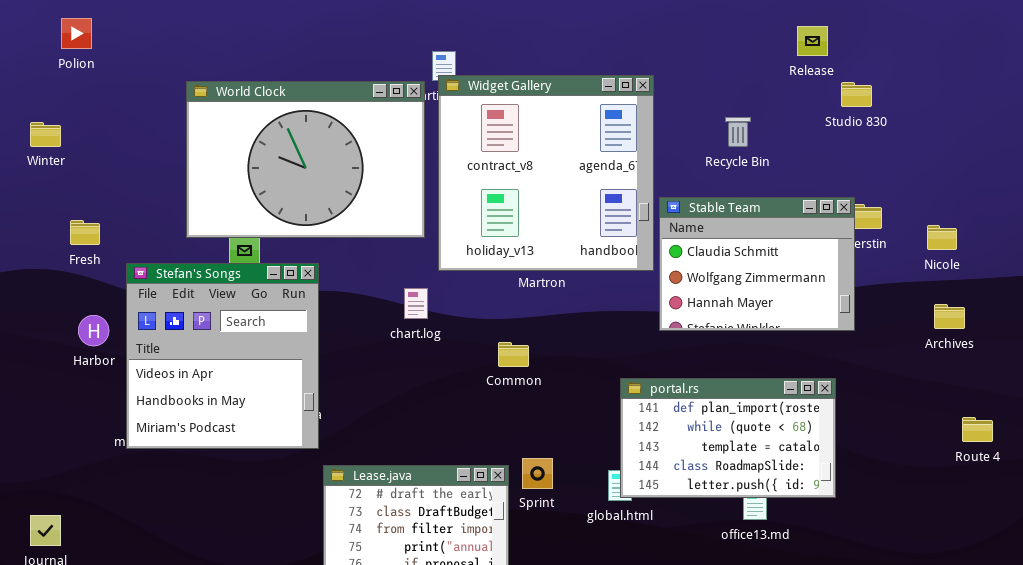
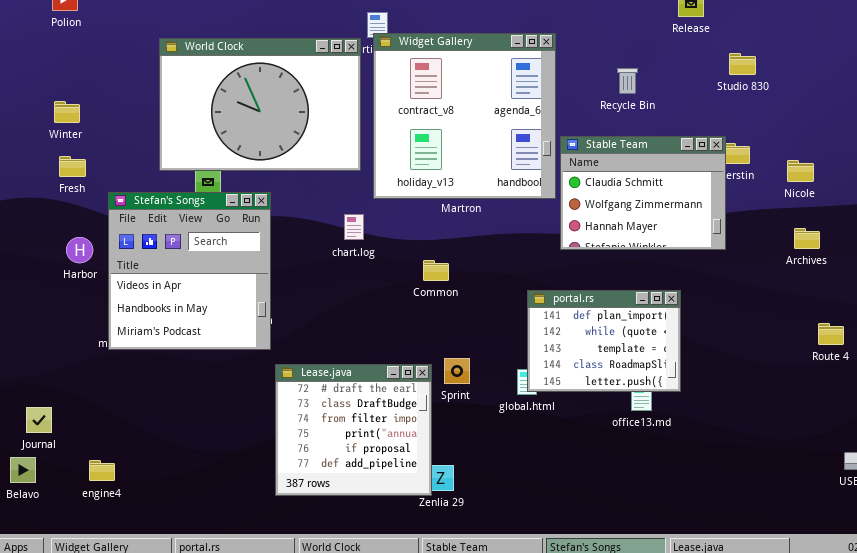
Studio 830: [841,82,872,107] -> [729,53,756,75], moved
Winter: [30,122,61,147] -> [54,101,80,123], moved
portal.rs: [620,378,836,498] -> [527,290,681,392], resized

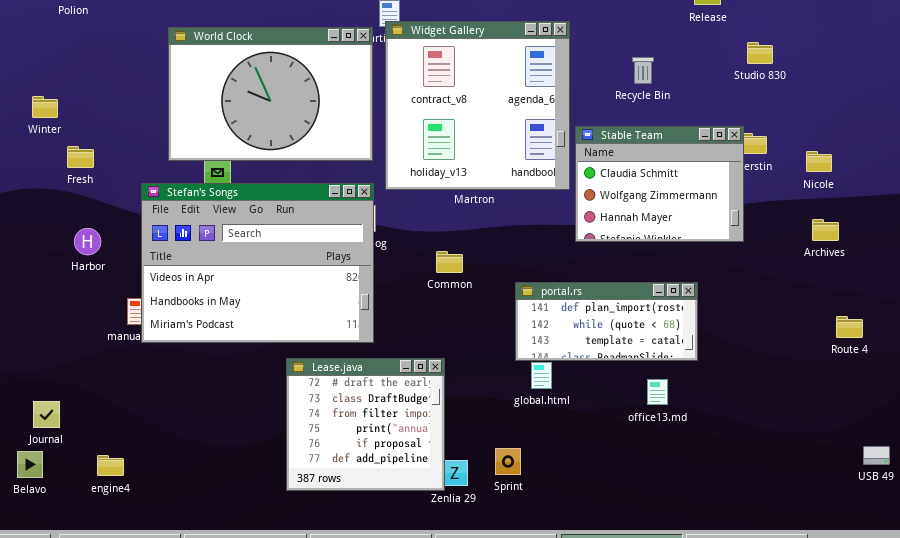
Winter: [54,101,80,123] -> [32,96,58,118], moved
Stefan's Songs: [108,192,271,350] -> [141,183,374,343], moved, resized
portal.rs: [527,290,681,392] -> [515,282,698,361], resized
Sprint: [444,358,470,384] -> [495,448,521,475], moved

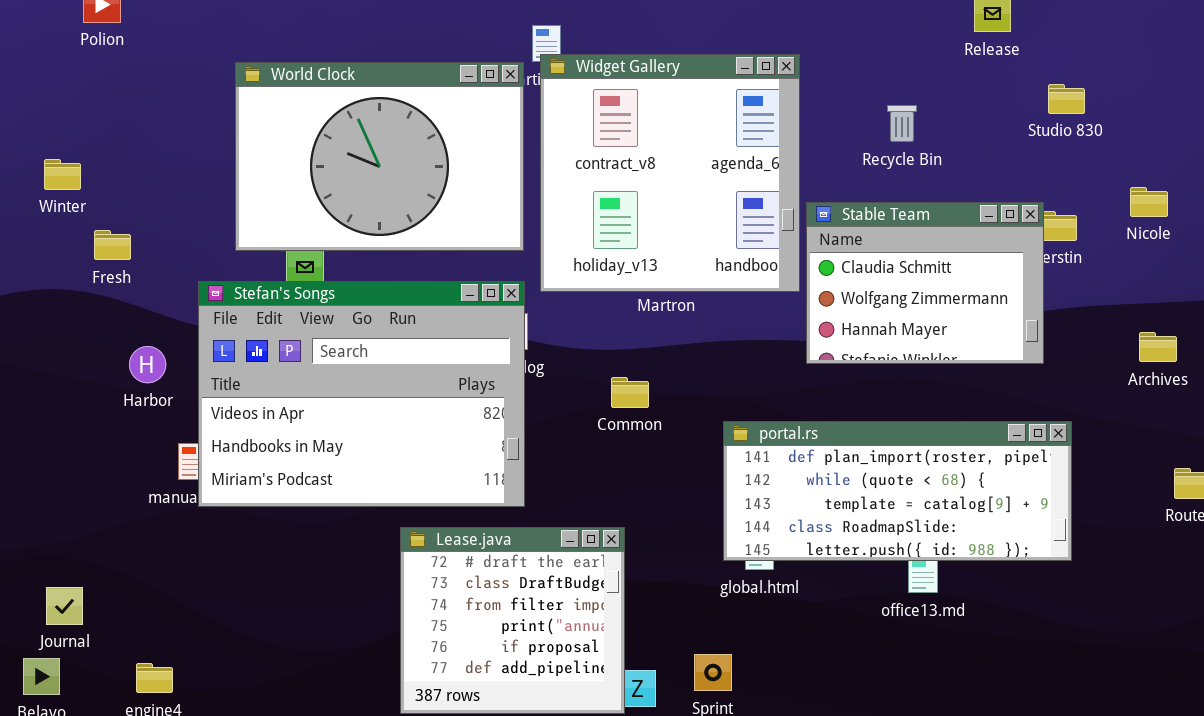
Nicole: [806,151,832,172] -> [1130,187,1168,217], moved
Harbor: [74,228,101,255] -> [129,346,166,383], moved
portal.rs: [515,282,698,361] -> [723,421,1072,561], resized

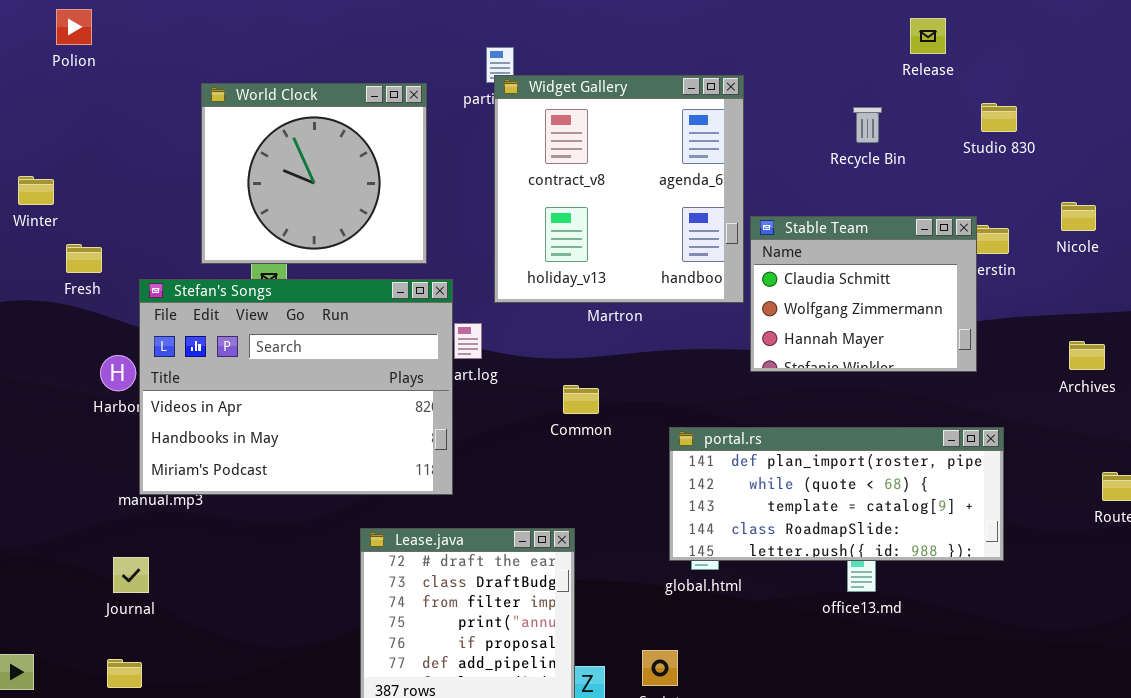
World Clock: [235,62,524,251] -> [201,83,427,264], resized
Recycle Bin: [887,105,917,142] -> [853,107,882,143], moved
Stefan's Songs: [198,281,525,507] -> [139,279,453,495], moved
Journal: [46,587,83,625] -> [113,557,149,593], moved

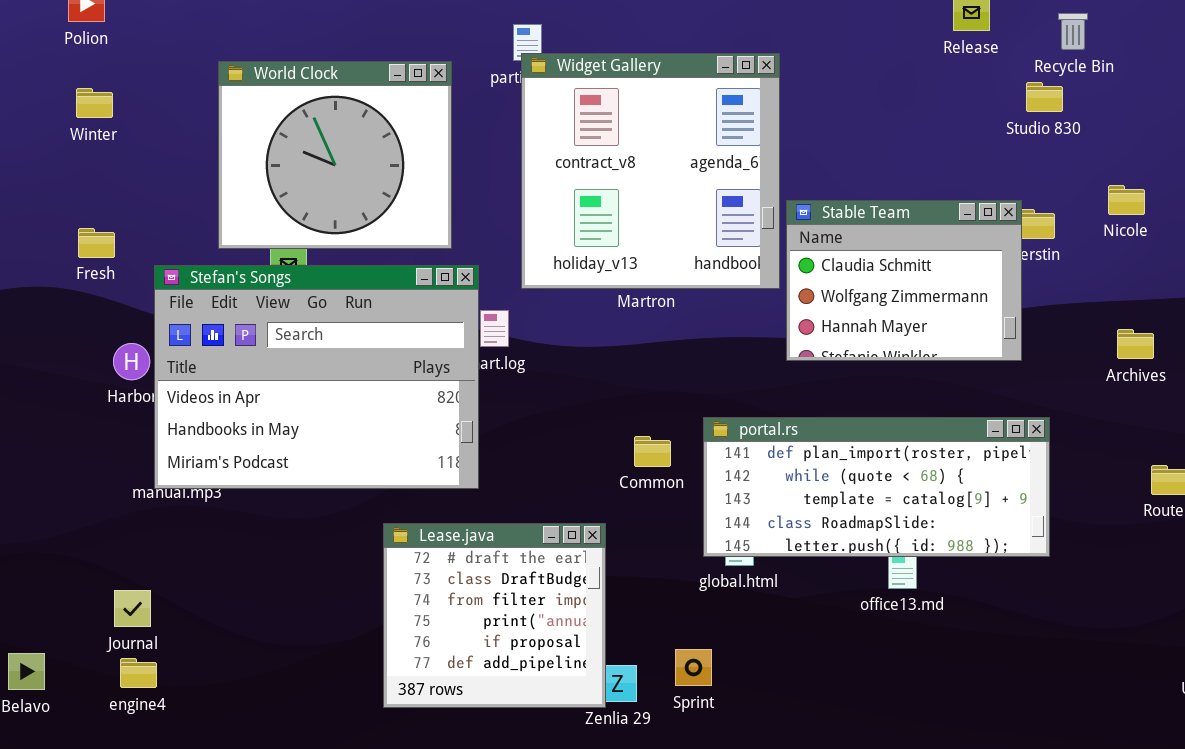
Recycle Bin: [853,107,882,143] -> [1058,13,1088,50], moved
Winter: [18,176,54,205] -> [76,88,113,118], moved
Common: [563,385,599,414] -> [634,436,671,467], moved
Journal: [113,557,149,593] -> [114,590,151,627], moved

